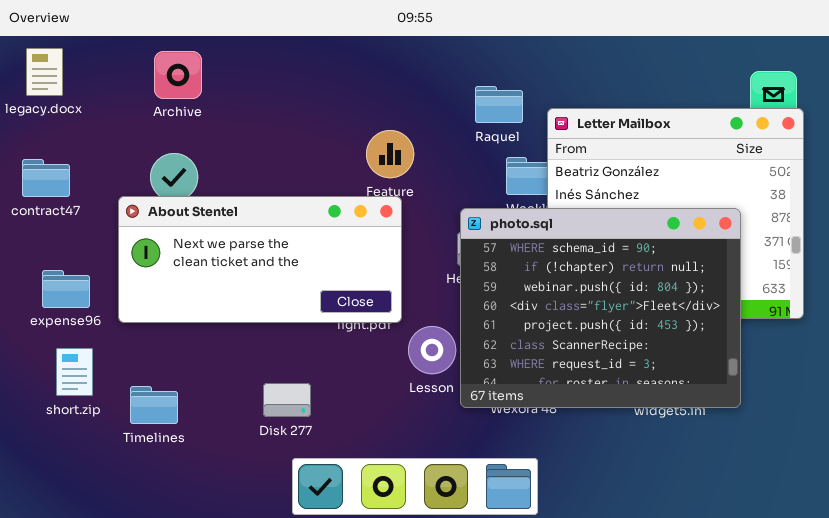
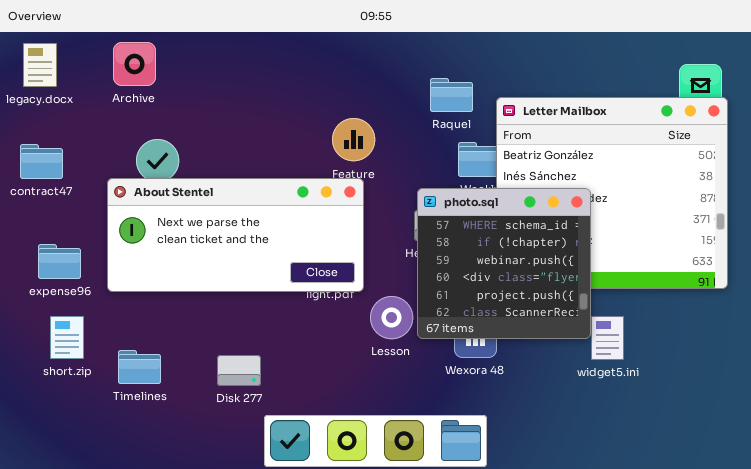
Archive: [154,51,202,99] -> [113,42,156,86], moved
photo.sql: [460,208,741,408] -> [417,188,591,339], resized
Disk 277: [263,383,311,417] -> [217,355,261,386], moved

